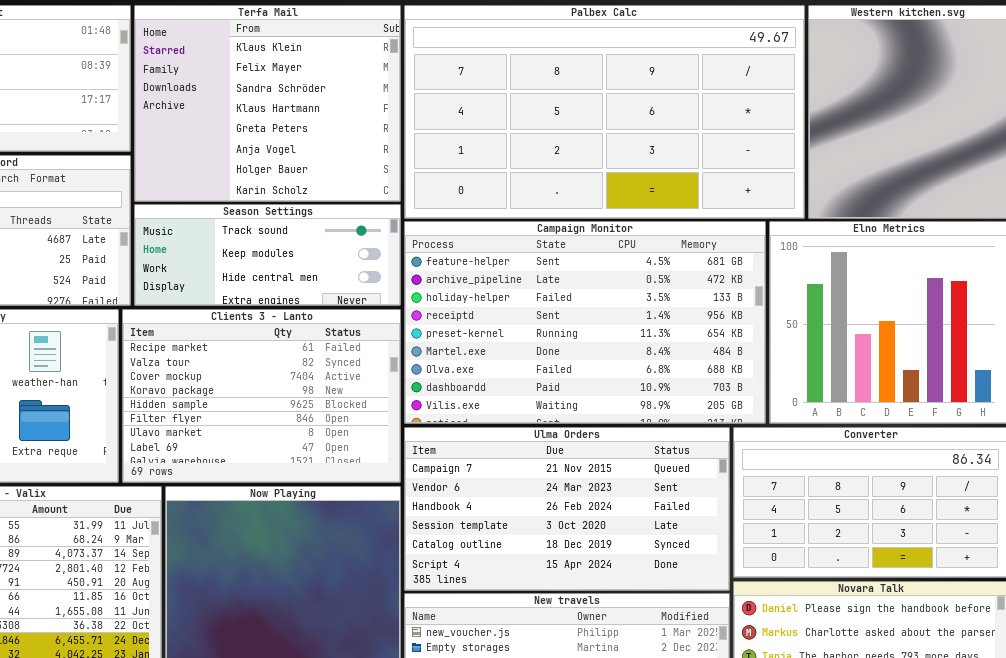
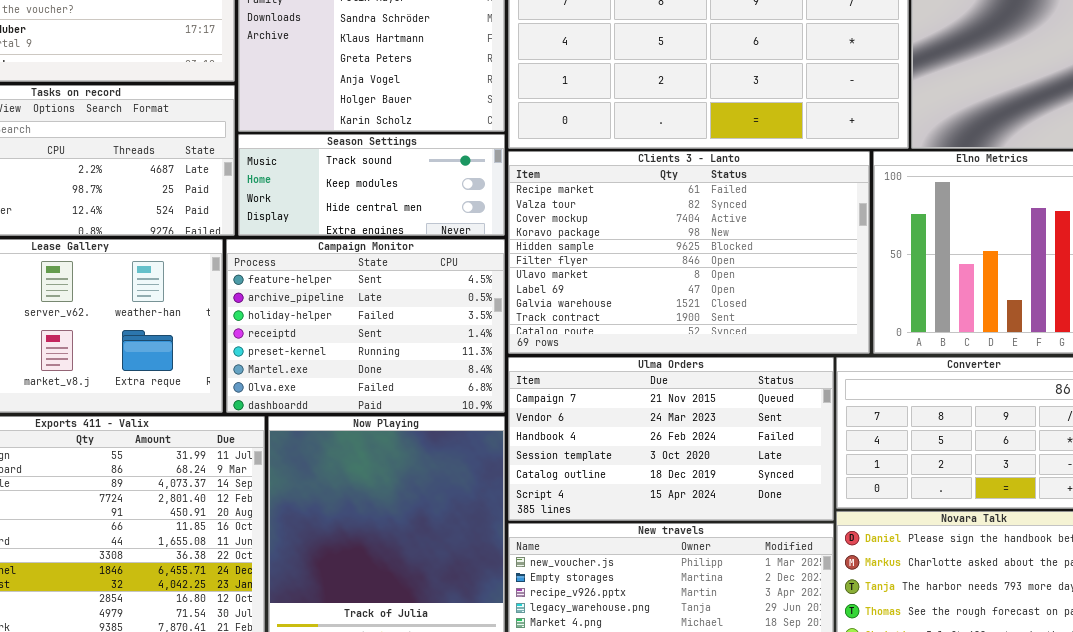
Campaign Monitor: [404,221,766,424] -> [226,239,505,413], moved, resized
Clients 3 - Lanto: [122,309,401,483] -> [508,151,870,354], moved, resized

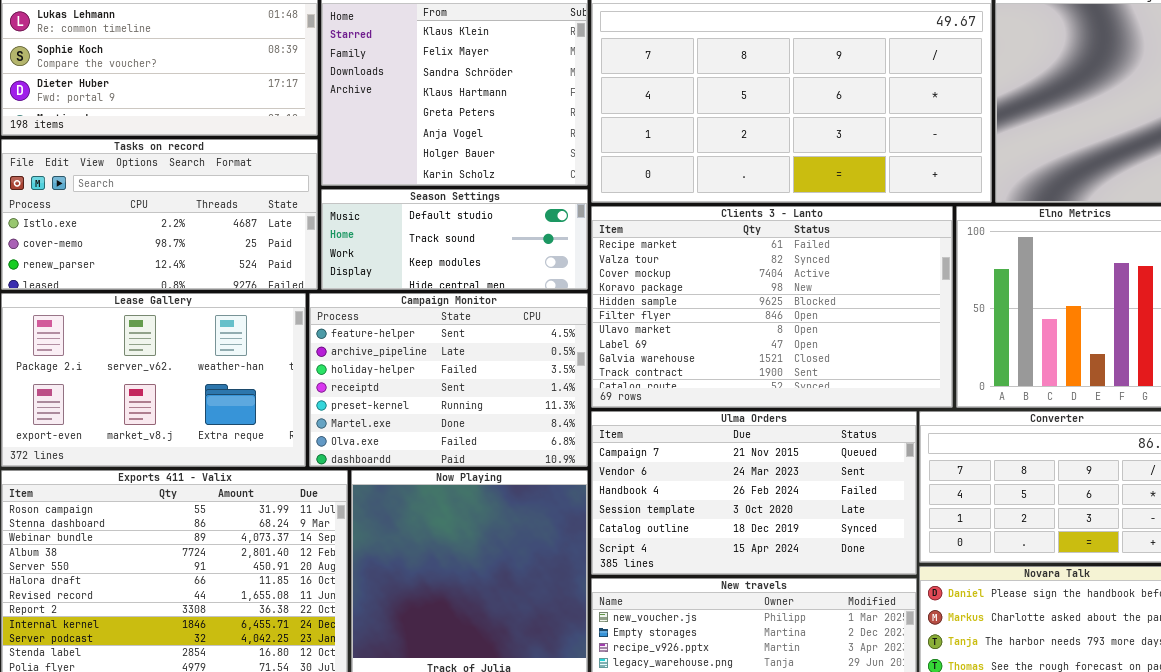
Season Settings: [238,134,505,236] -> [321,189,588,290], scrolled up 1 row

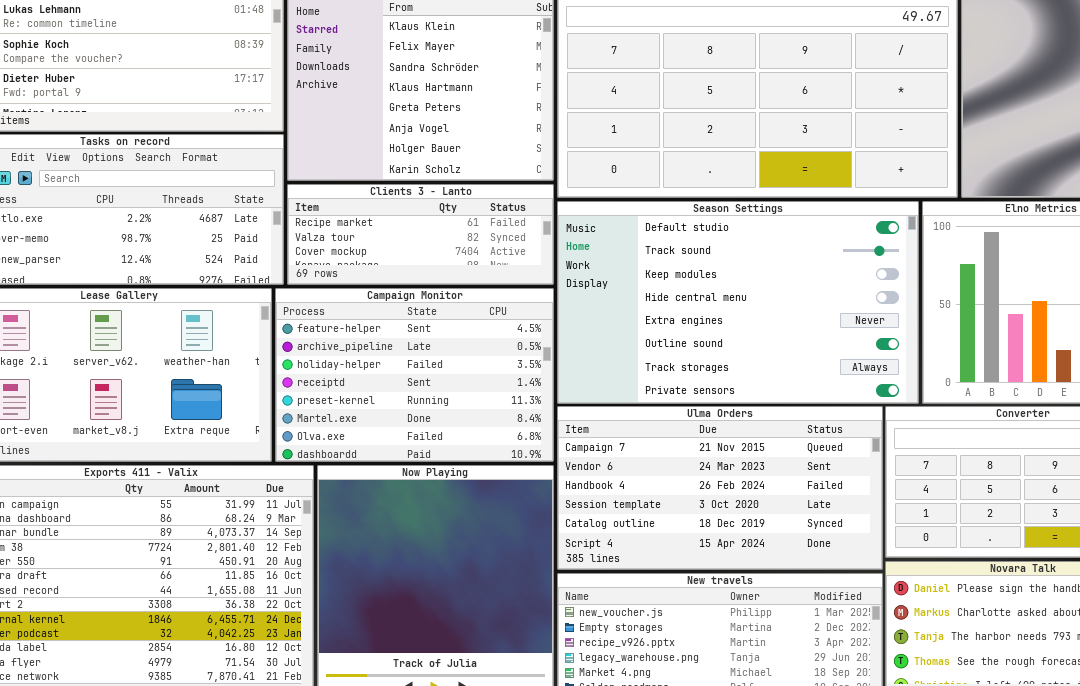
Season Settings: [321,189,588,290] -> [557,201,919,404], moved, resized
Clients 3 - Lanto: [591,206,953,408] -> [287,184,554,285], moved, resized

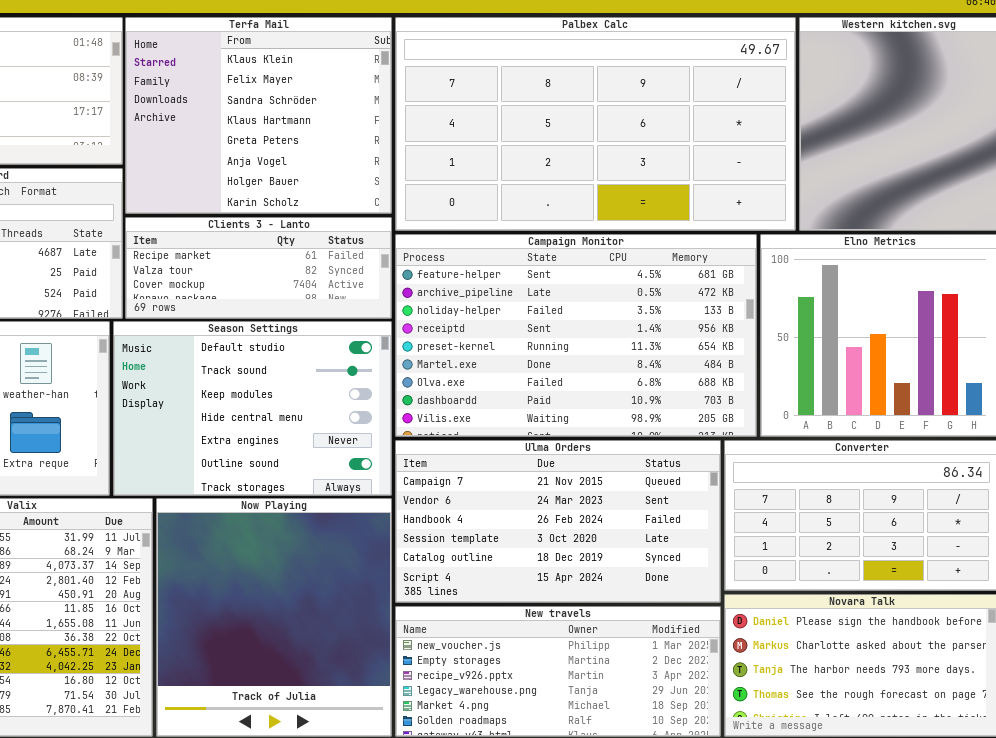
Season Settings: [557,201,919,404] -> [113,321,392,496], moved, resized
Campaign Monitor: [275,288,554,462] -> [395,234,757,437], moved, resized

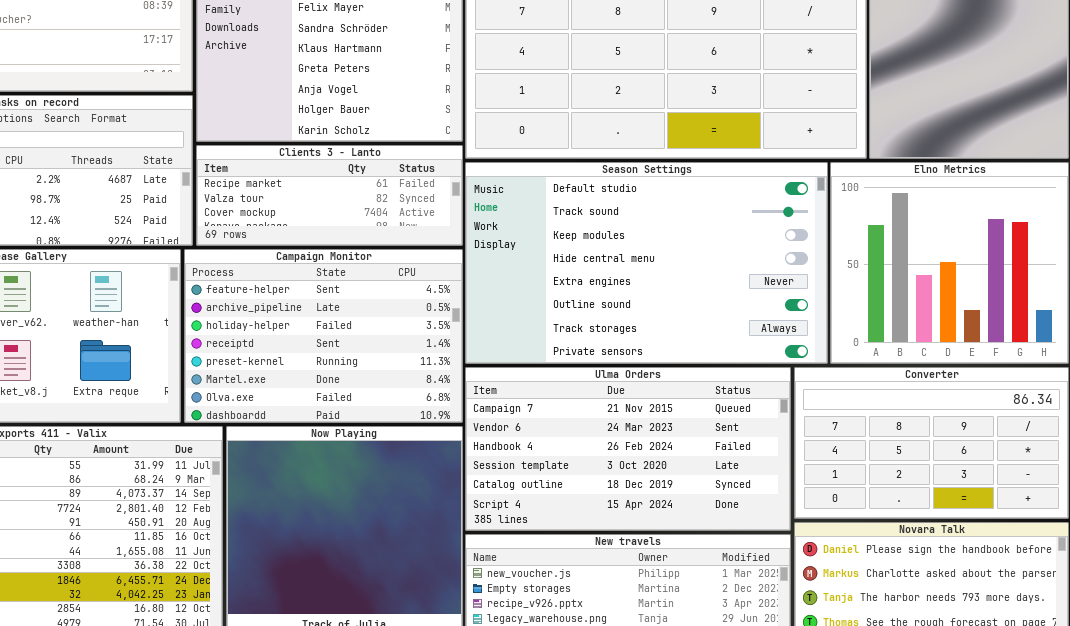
Campaign Monitor: [395,234,757,437] -> [184,249,463,423], moved, resized
Season Settings: [113,321,392,496] -> [465,162,828,364], moved, resized

